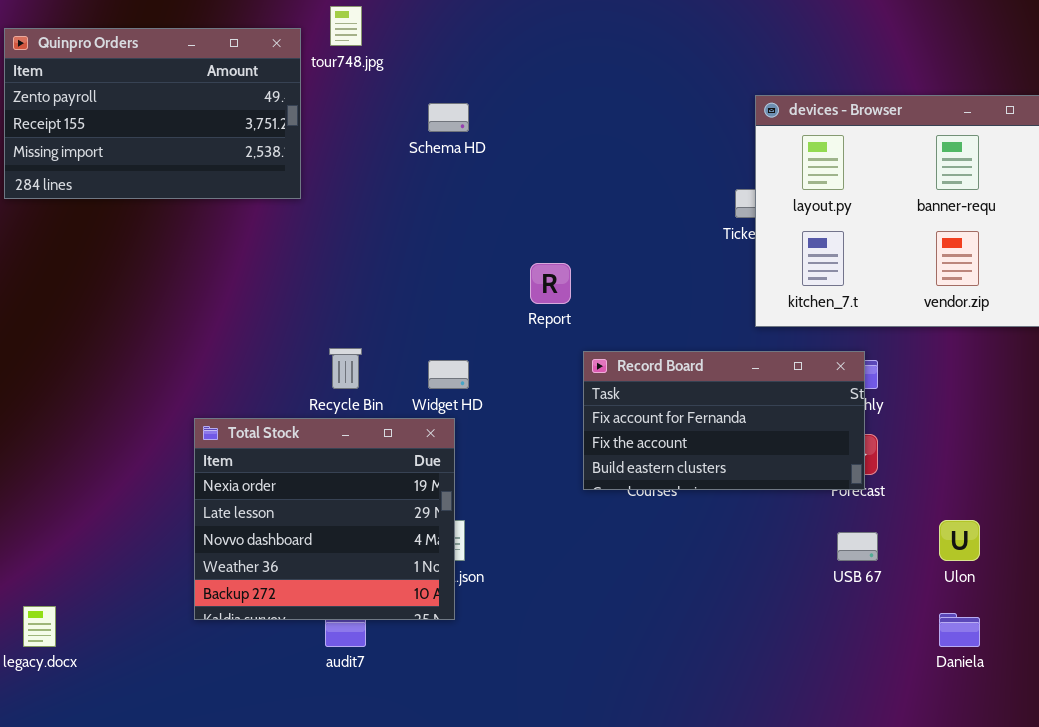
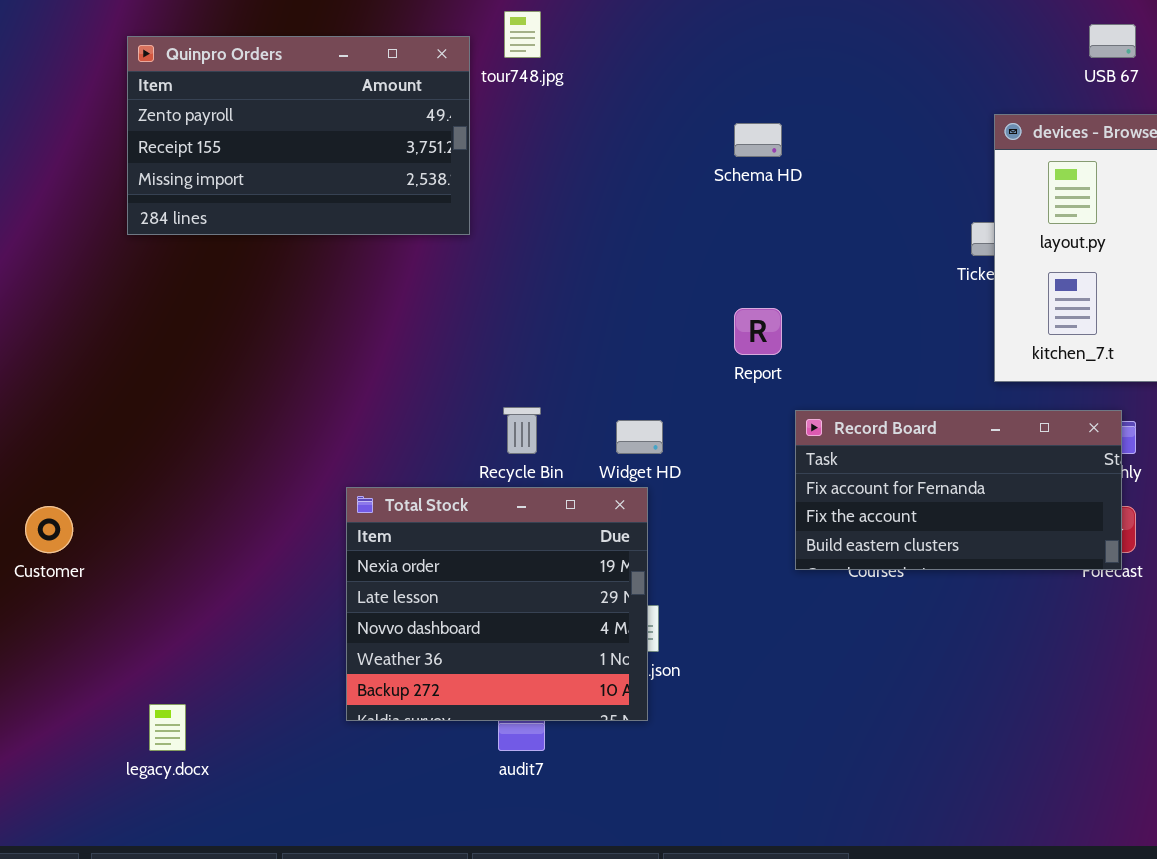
Schema HD: [428,103,469,132] -> [734,123,782,157], moved
USB 67: [837,532,878,561] -> [1089,24,1136,58], moved

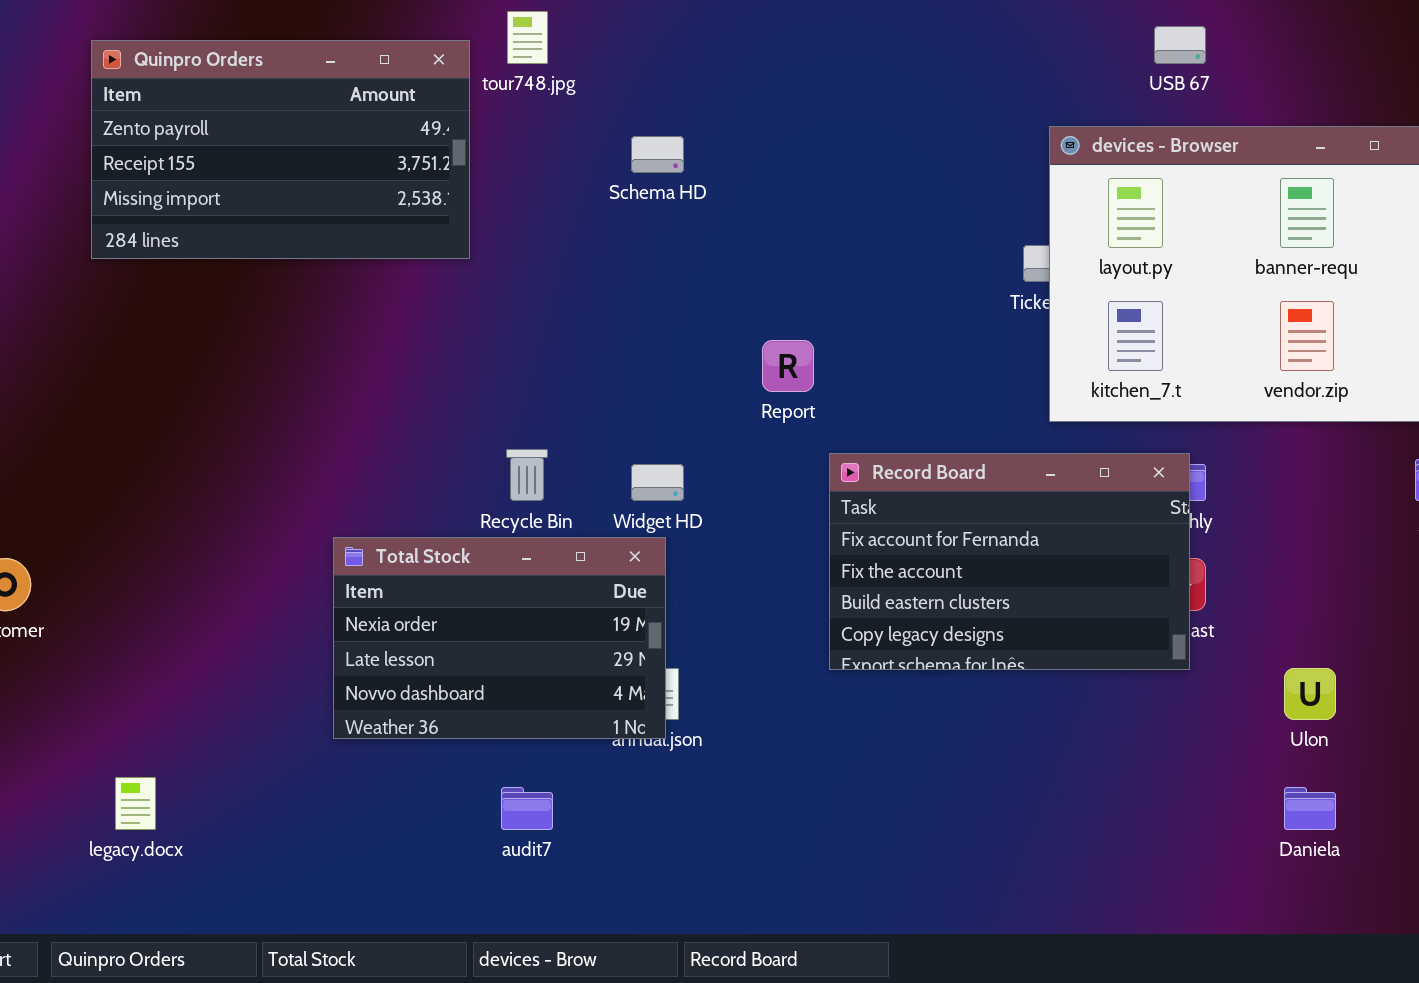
Schema HD: [734,123,782,157] -> [631,136,684,173], moved
Record Board: [795,410,1122,570] -> [829,453,1190,670], resized
Total Stock: [346,487,648,721] -> [333,537,666,739], resized

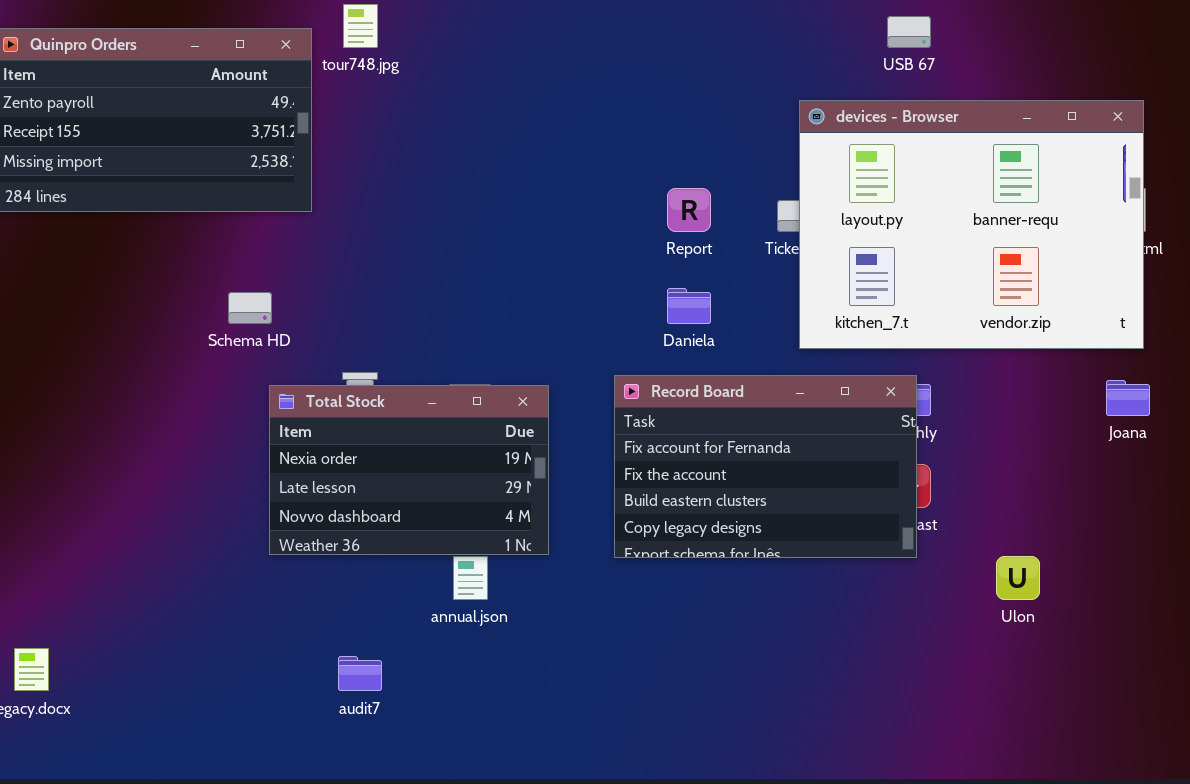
Schema HD: [631,136,684,173] -> [228,292,272,324], moved
Report: [762,340,814,392] -> [667,188,711,232], moved
Total Stock: [333,537,666,739] -> [269,385,549,555], moved
Daniela: [1284,787,1336,830] -> [667,288,711,324], moved

